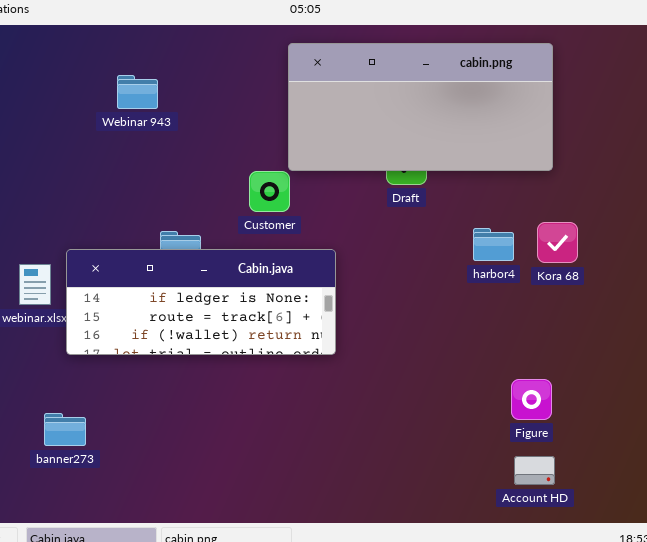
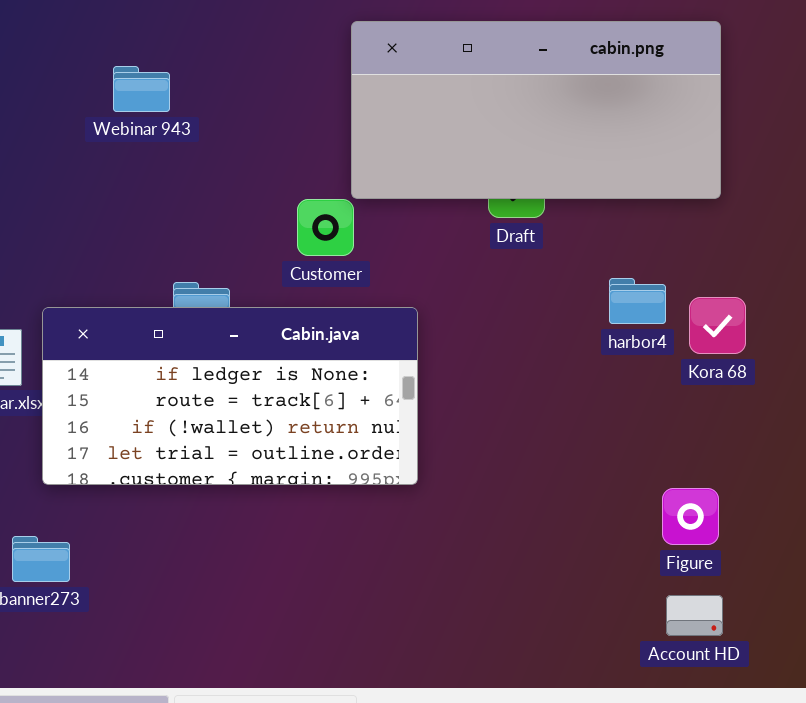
Kora 68: [537,222,578,263] -> [689,297,746,354], moved
Cabin.java: [66,249,336,355] -> [42,307,418,485], resized

